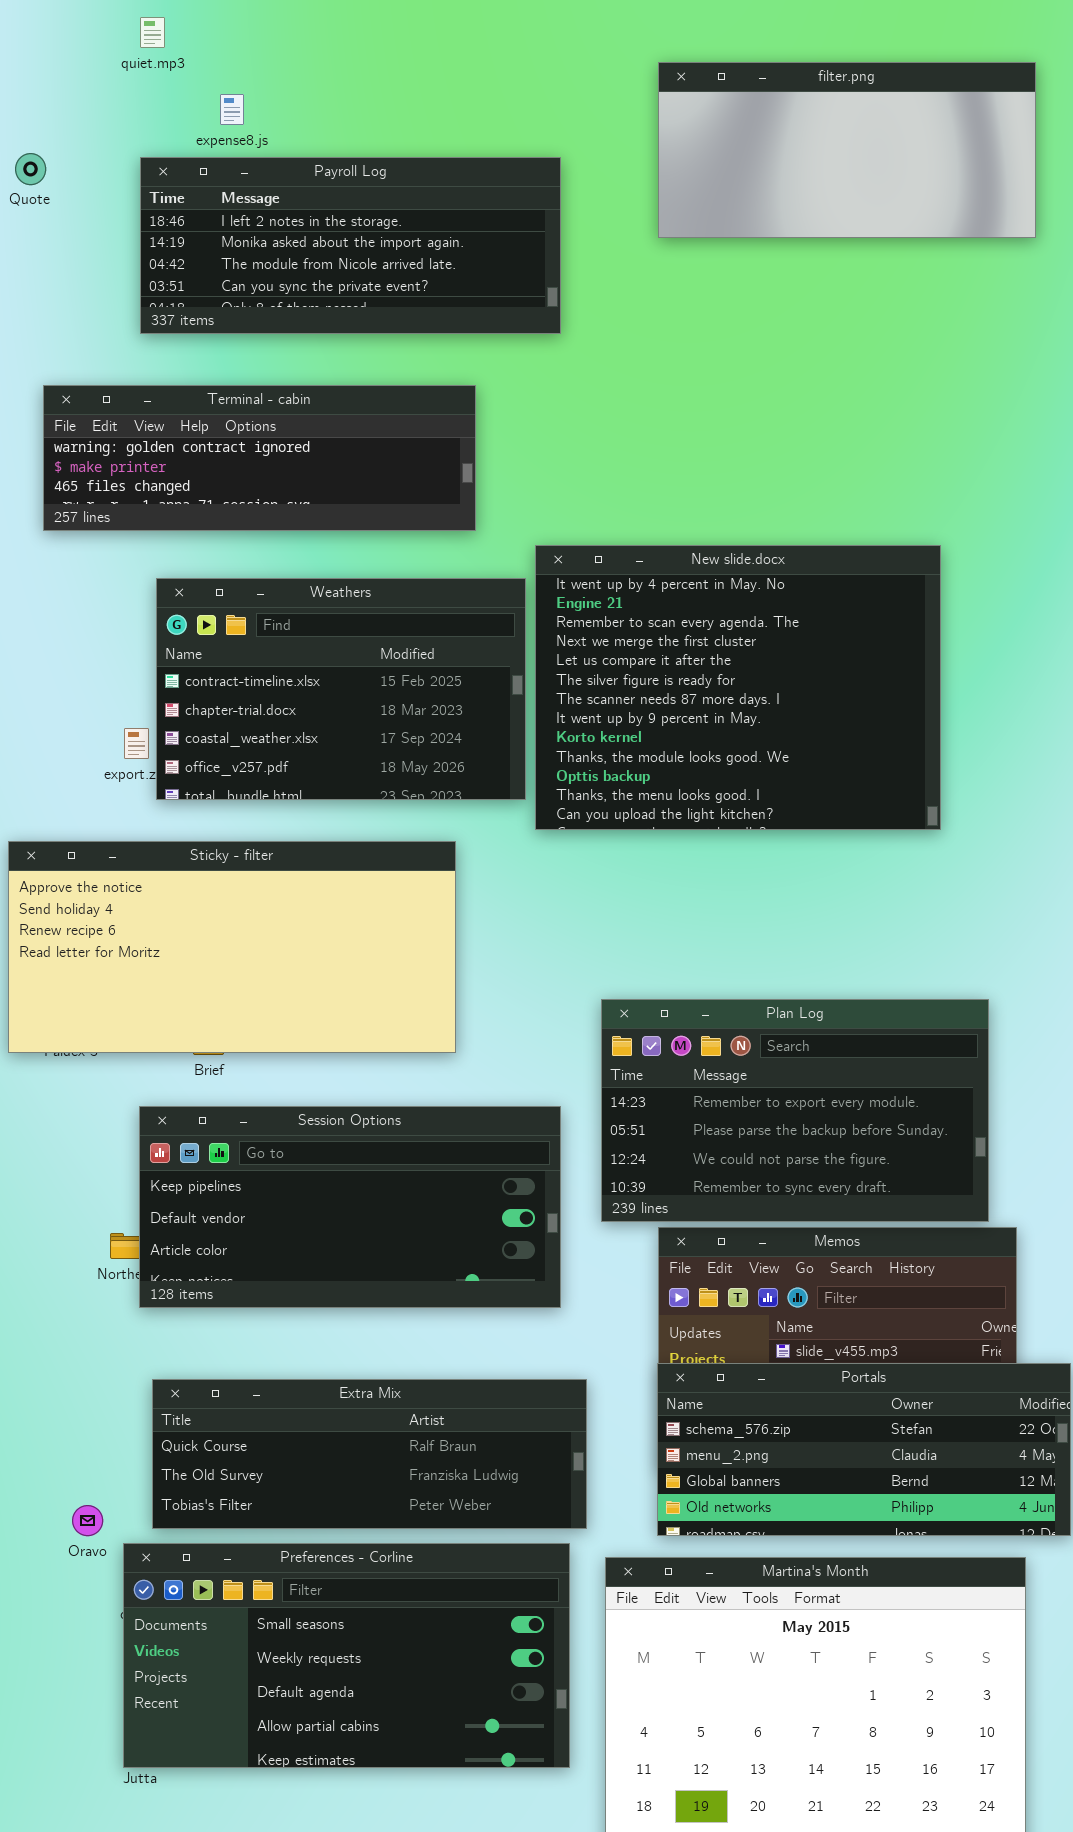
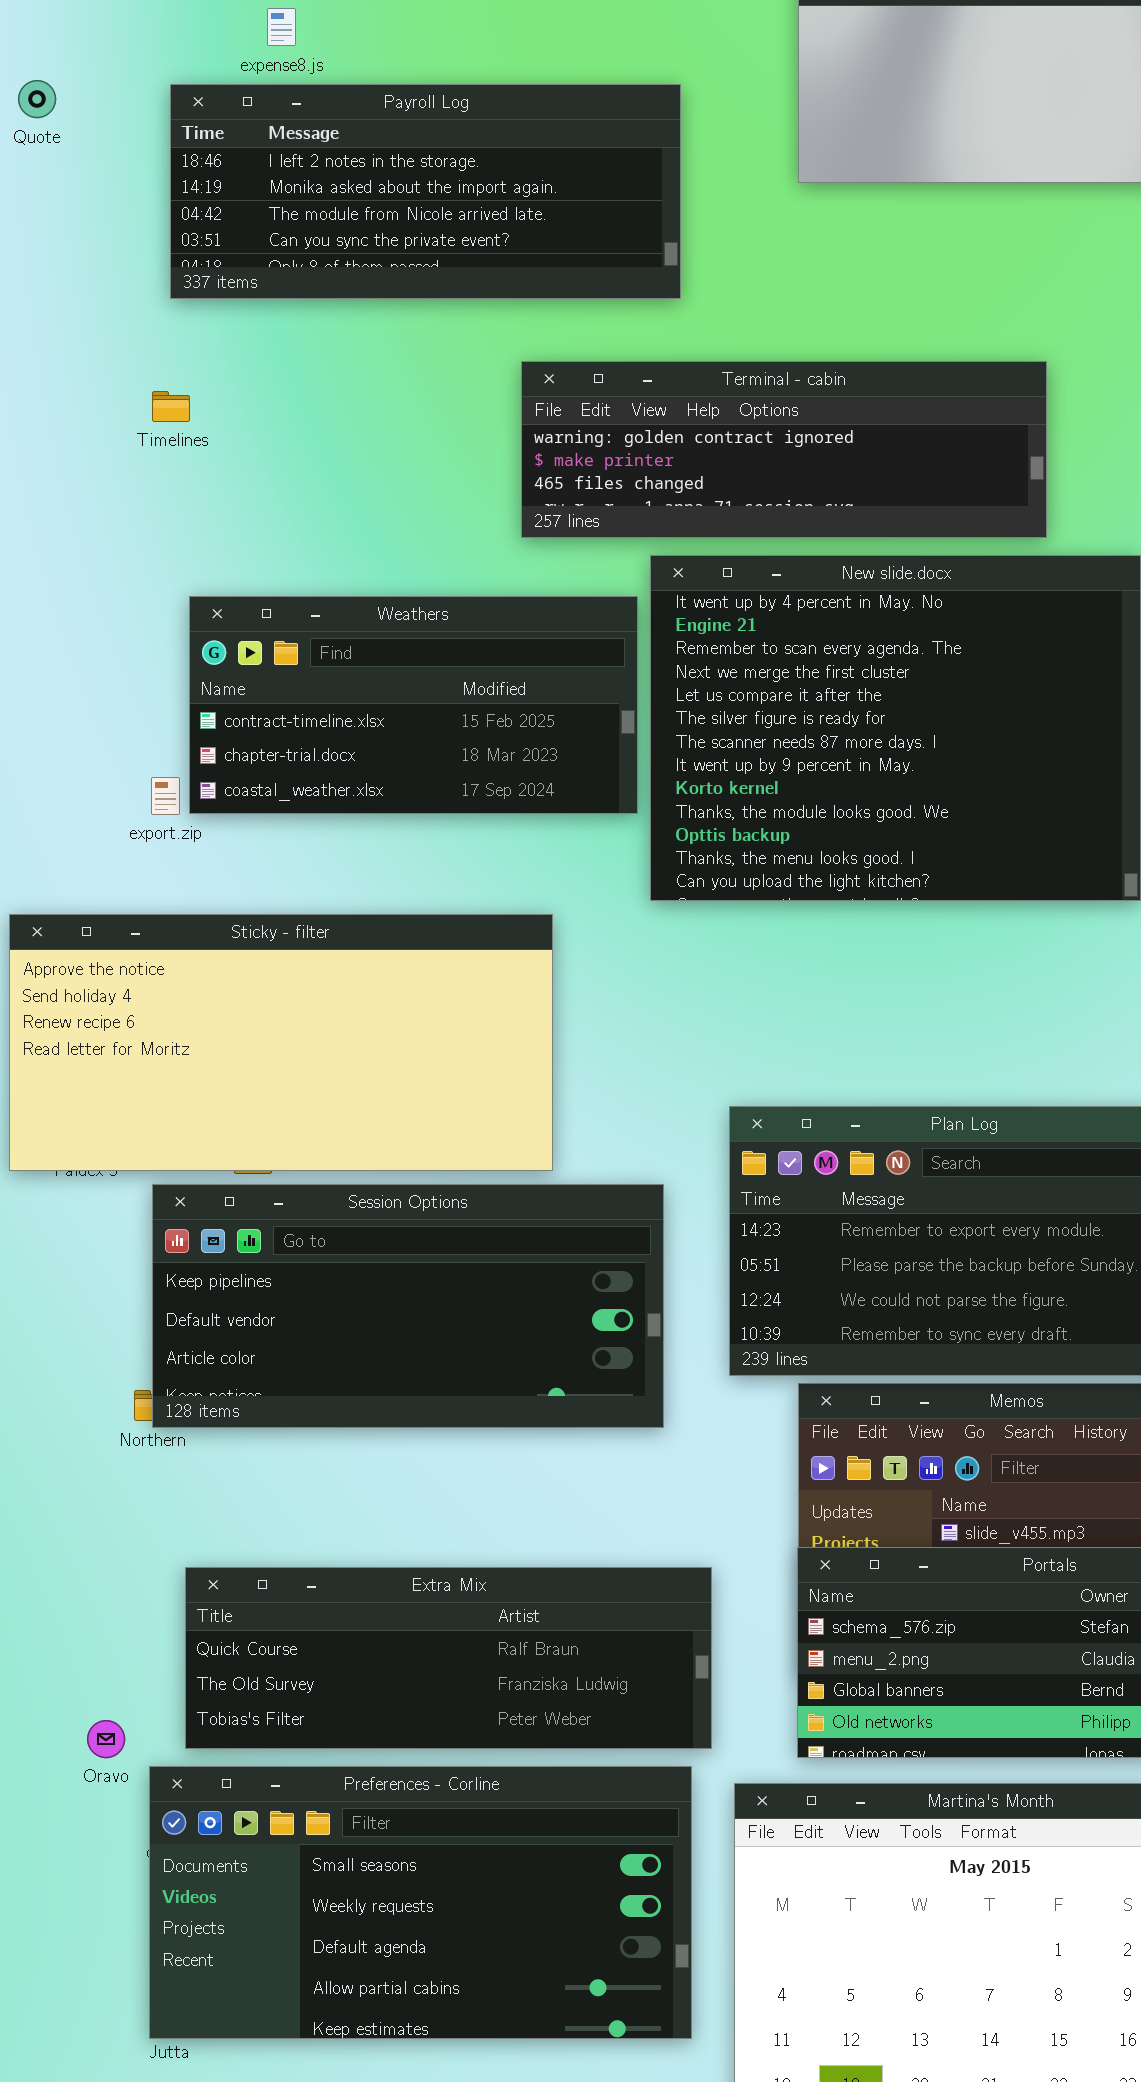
Terminal - cabin: [43,385,476,531] -> [521,361,1047,538], moved
Weathers: [156,578,526,800] -> [189,596,638,814], resized
Session Options: [139,1106,561,1308] -> [152,1184,664,1428], moved

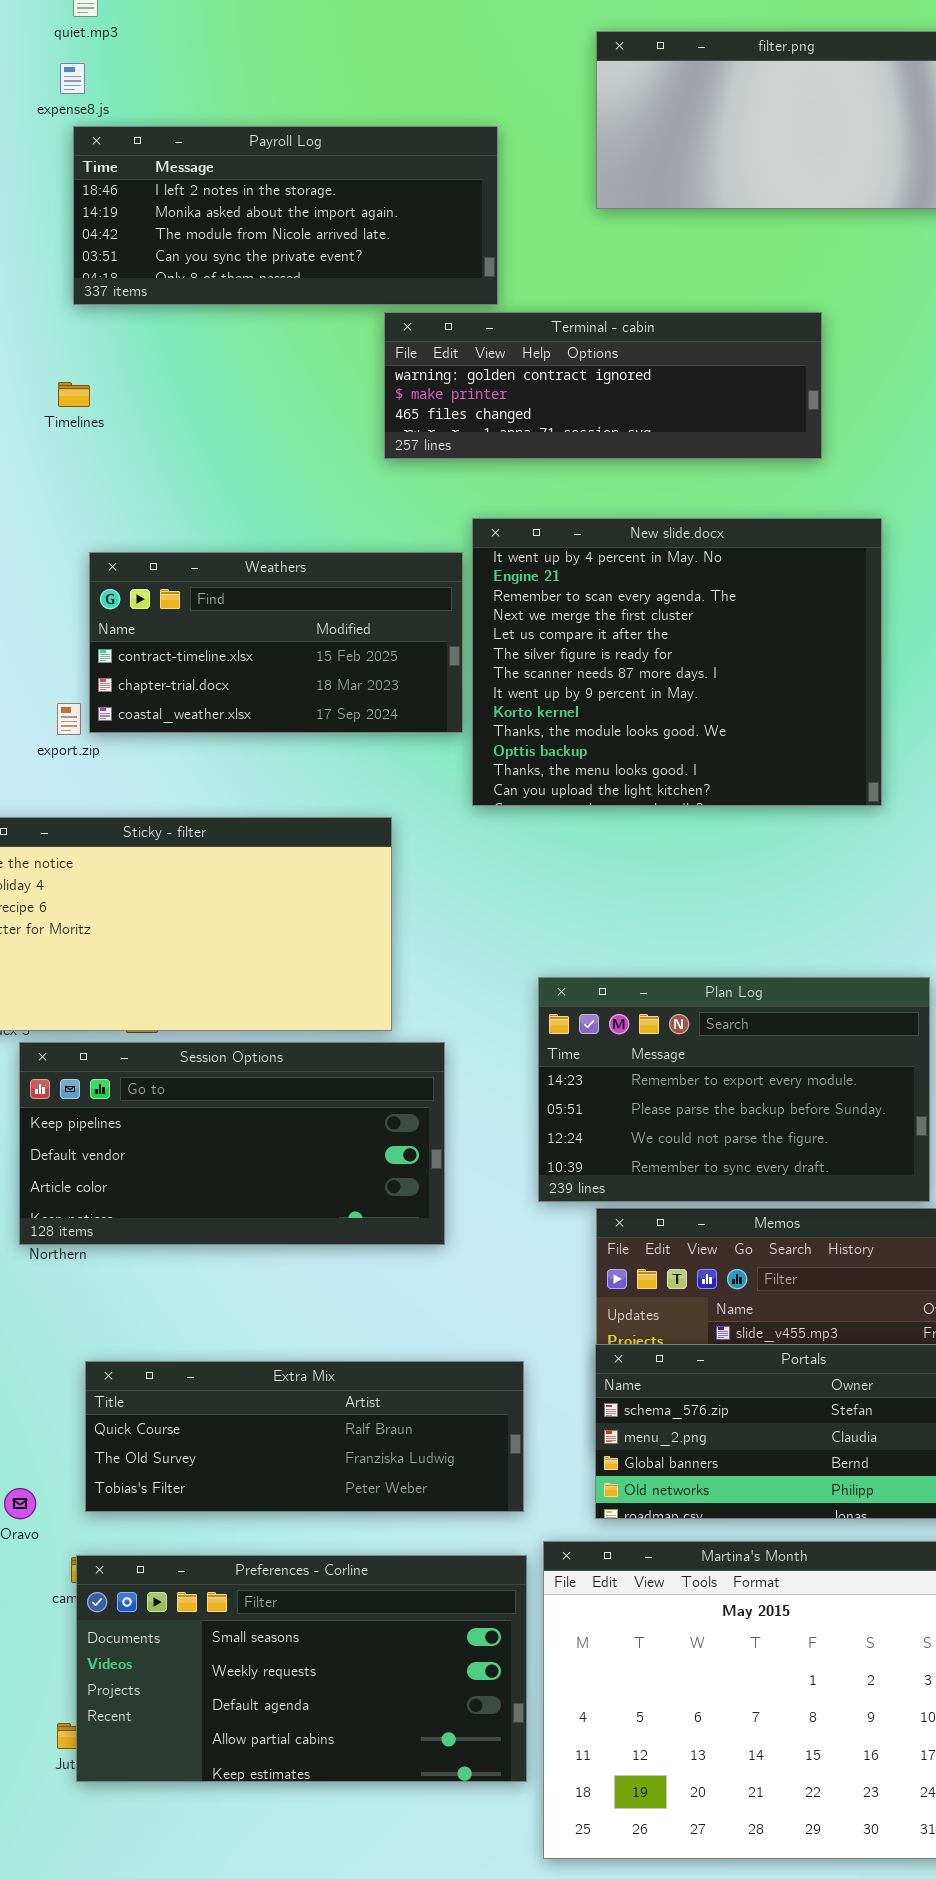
expense8.js: [267,8,296,46] -> [60,63,85,94], moved
Terminal - cabin: [521,361,1047,538] -> [384,312,822,459], moved
Session Options: [152,1184,664,1428] -> [19,1042,445,1245], moved
Preferences - Corline: [149,1766,692,2039] -> [76,1555,527,1782], moved

